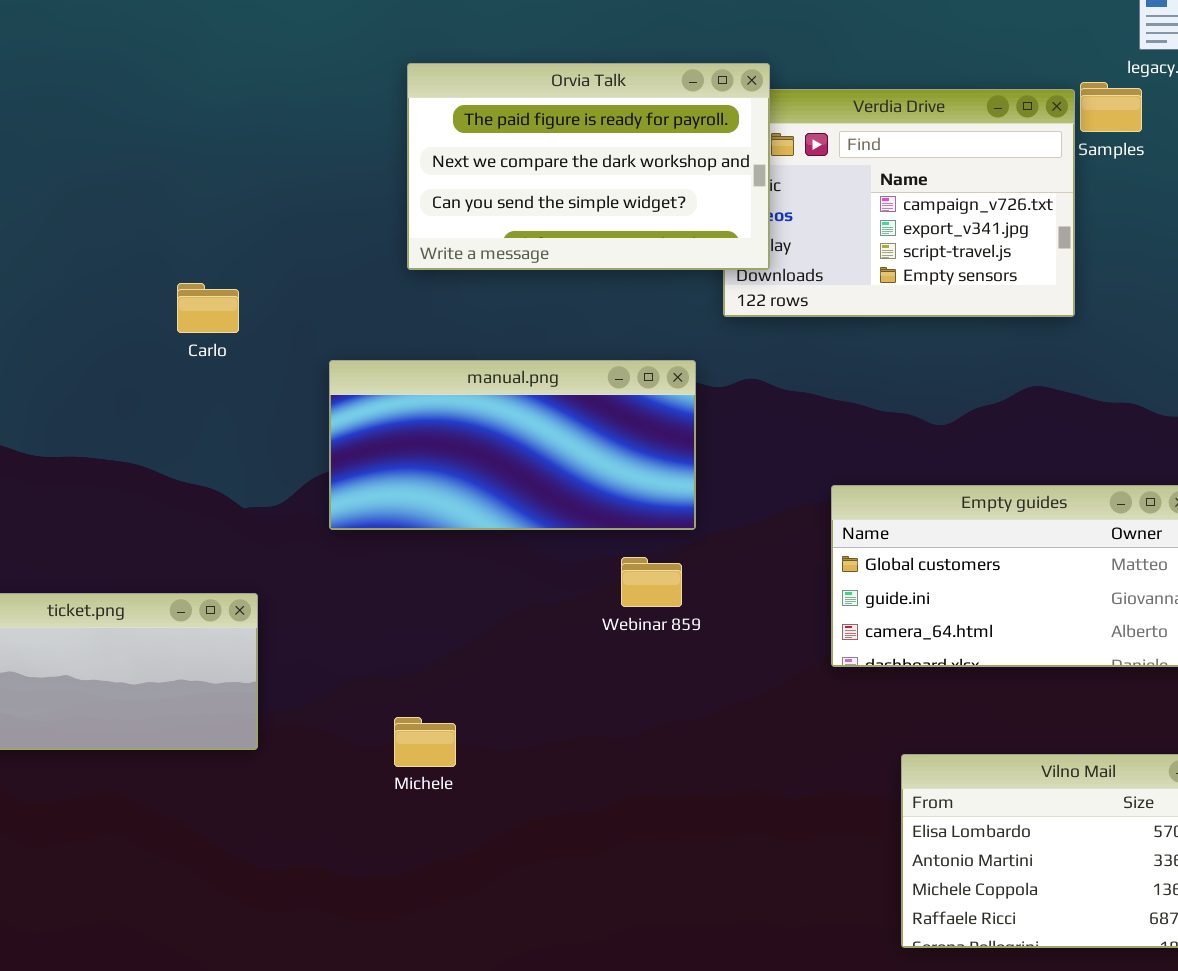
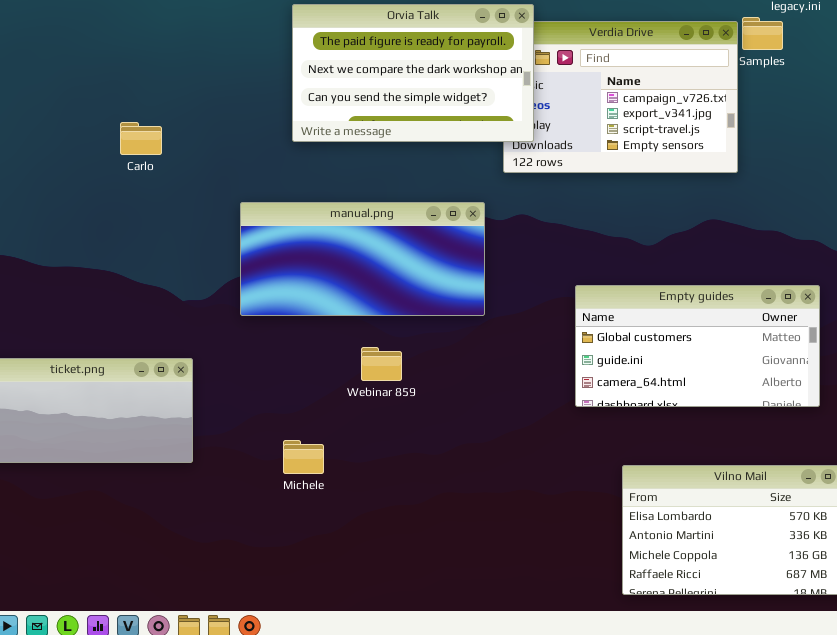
Carlo: [177,283,239,333] -> [120,122,162,155], moved
Webinar 859: [621,557,682,607] -> [361,347,402,381], moved

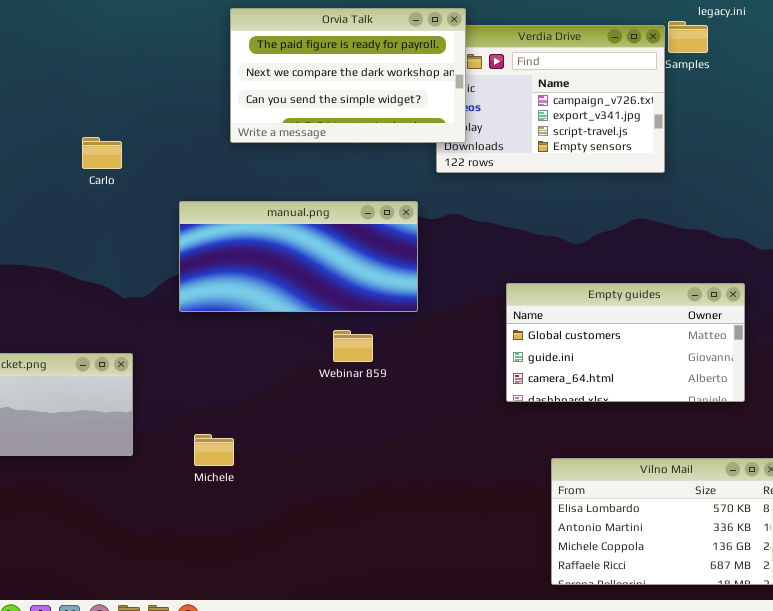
Carlo: [120,122,162,155] -> [82,137,122,169], moved
Webinar 859: [361,347,402,381] -> [333,330,373,362], moved
Michele: [283,440,324,474] -> [194,434,234,466], moved

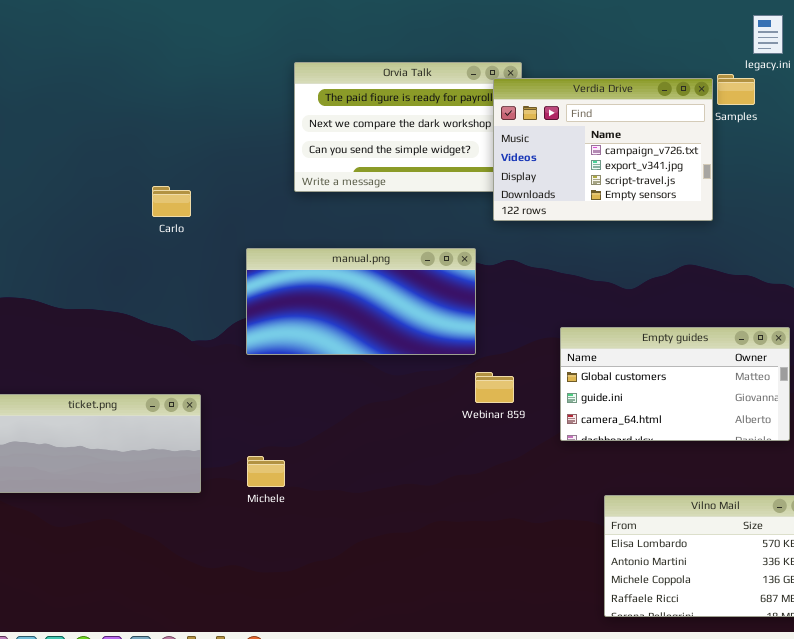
Verdia Drive: [436,25,665,173] -> [493,78,713,221], raised
Webinar 859: [333,330,373,362] -> [475,372,514,403], moved
Michele: [194,434,234,466] -> [247,456,285,487], moved

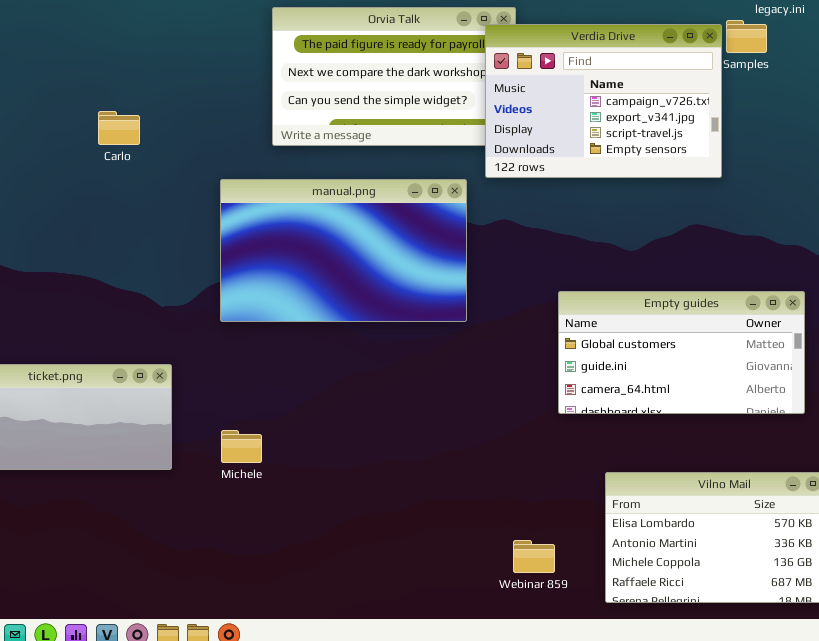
Carlo: [152,186,191,217] -> [98,111,140,145], moved
manual.png: [246,248,476,355] -> [220,179,467,322], resized
Webinar 859: [475,372,514,403] -> [513,540,555,573], moved

